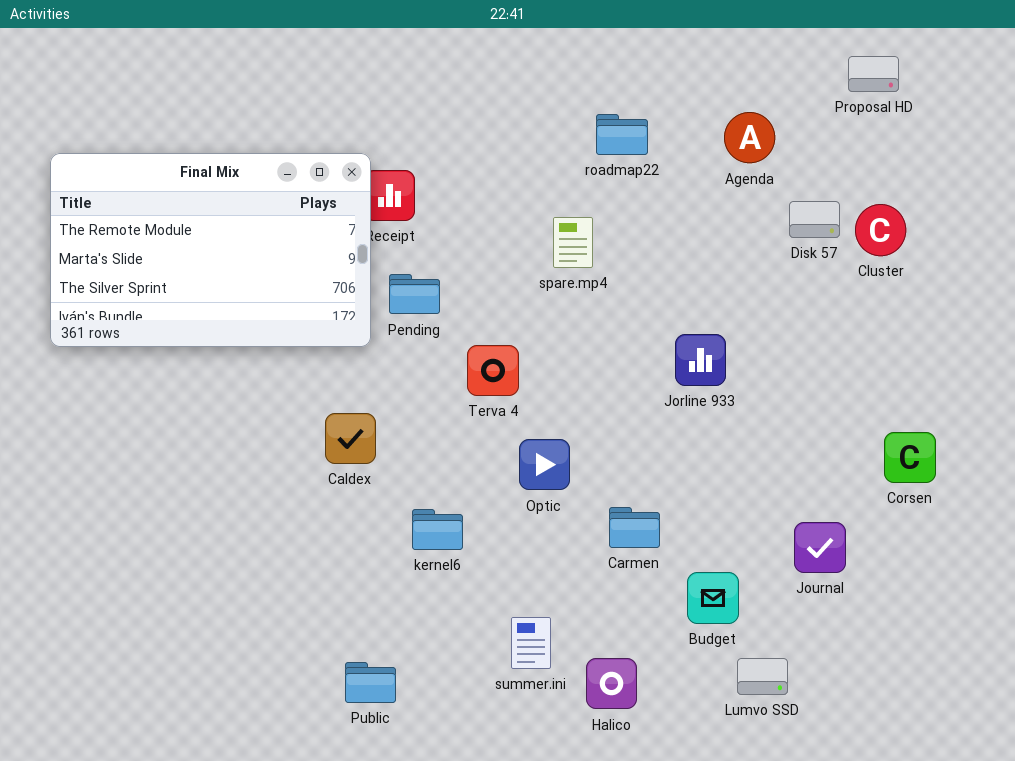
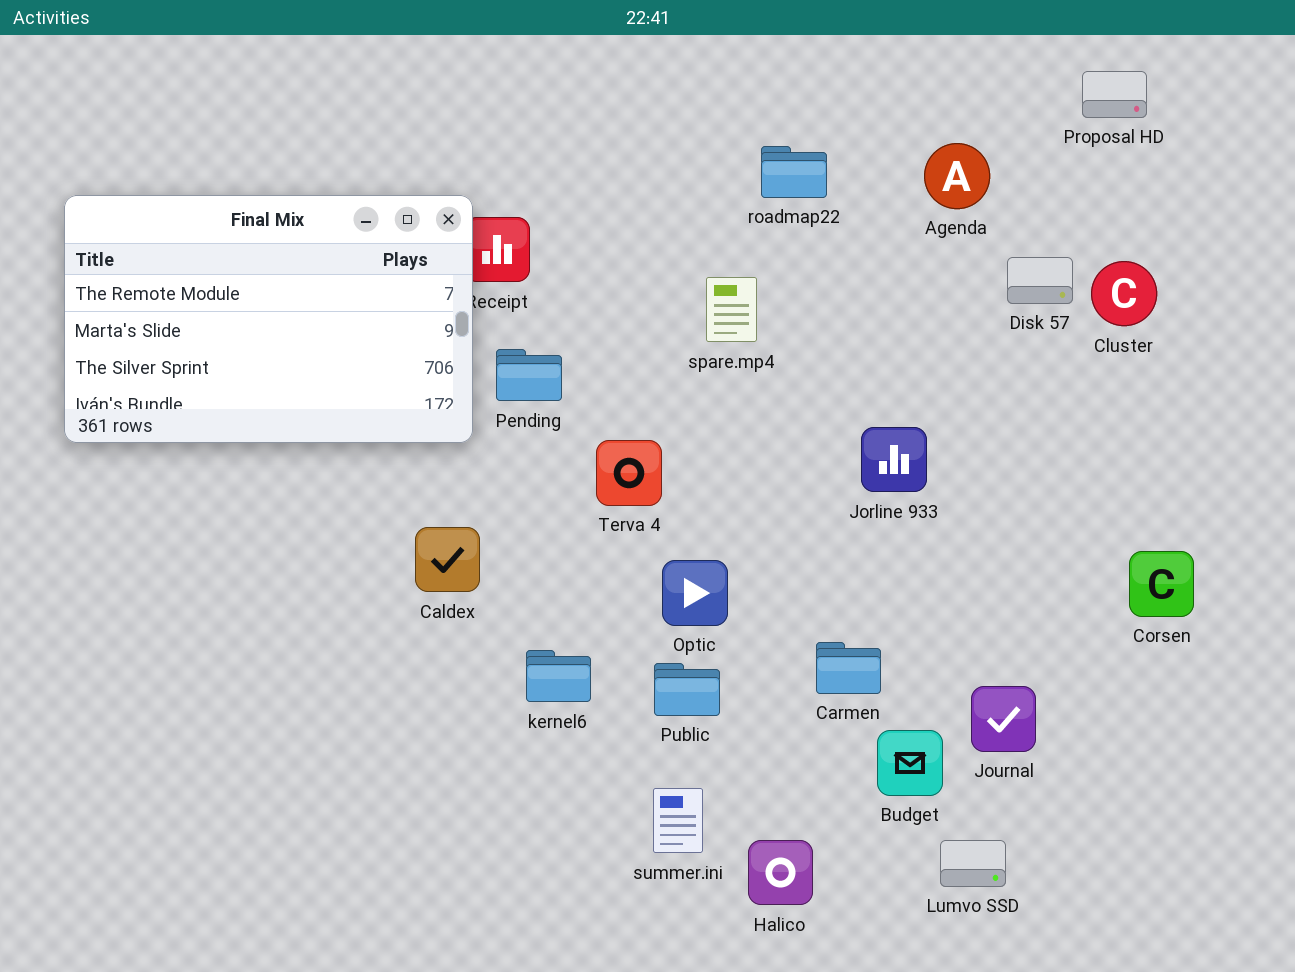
Carmen: [609,507,660,548] -> [816,642,881,694], moved
Journal: [794,522,846,573] -> [971,686,1036,752], moved
Public: [345,662,396,703] -> [654,663,720,716], moved

